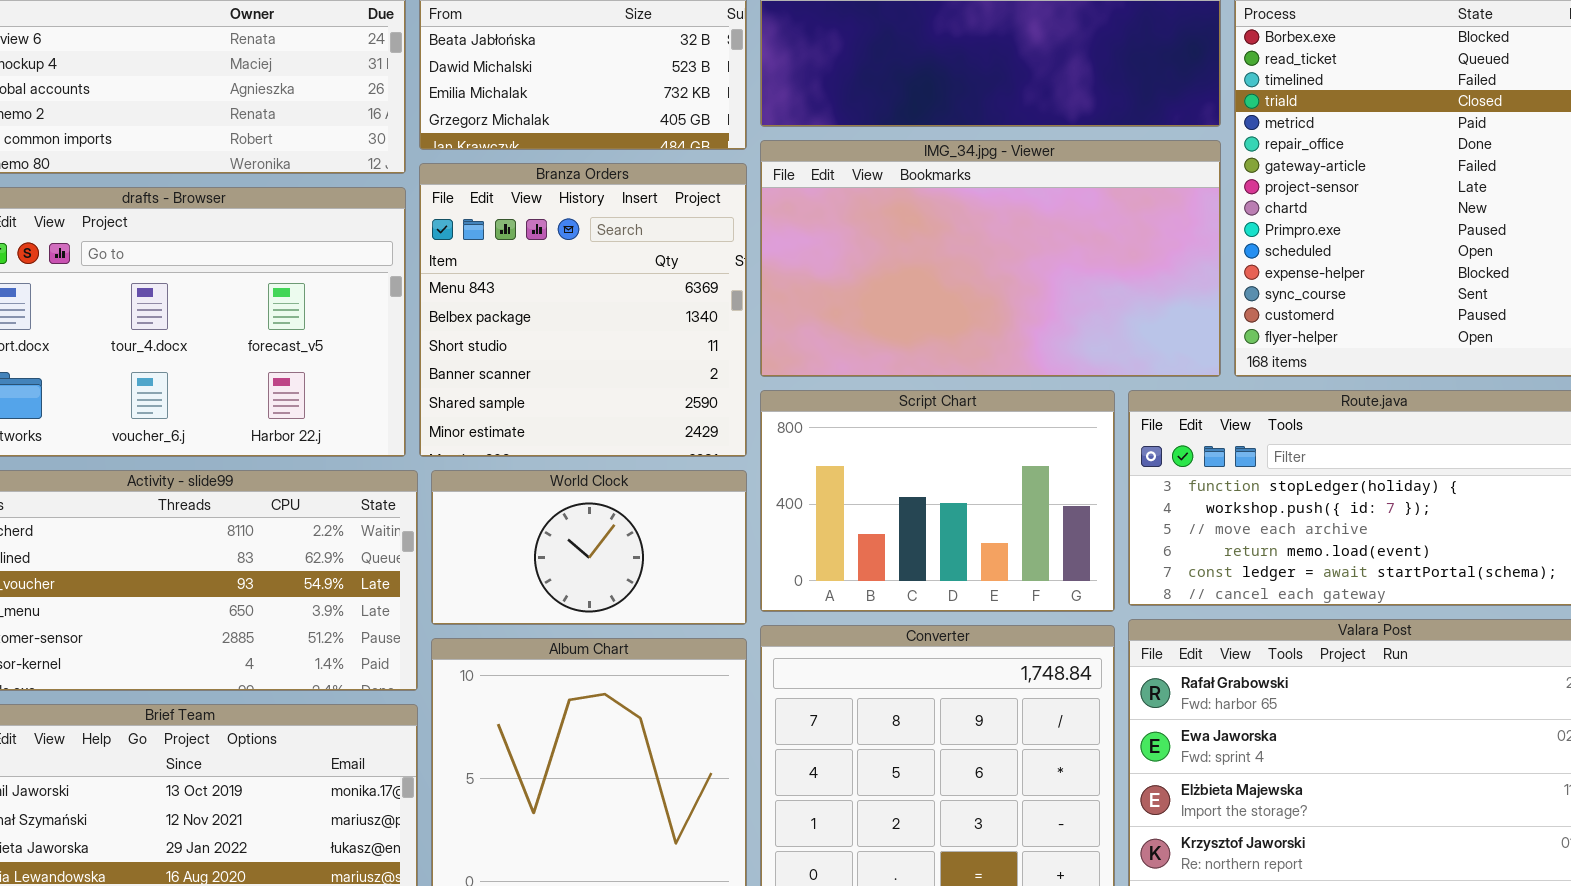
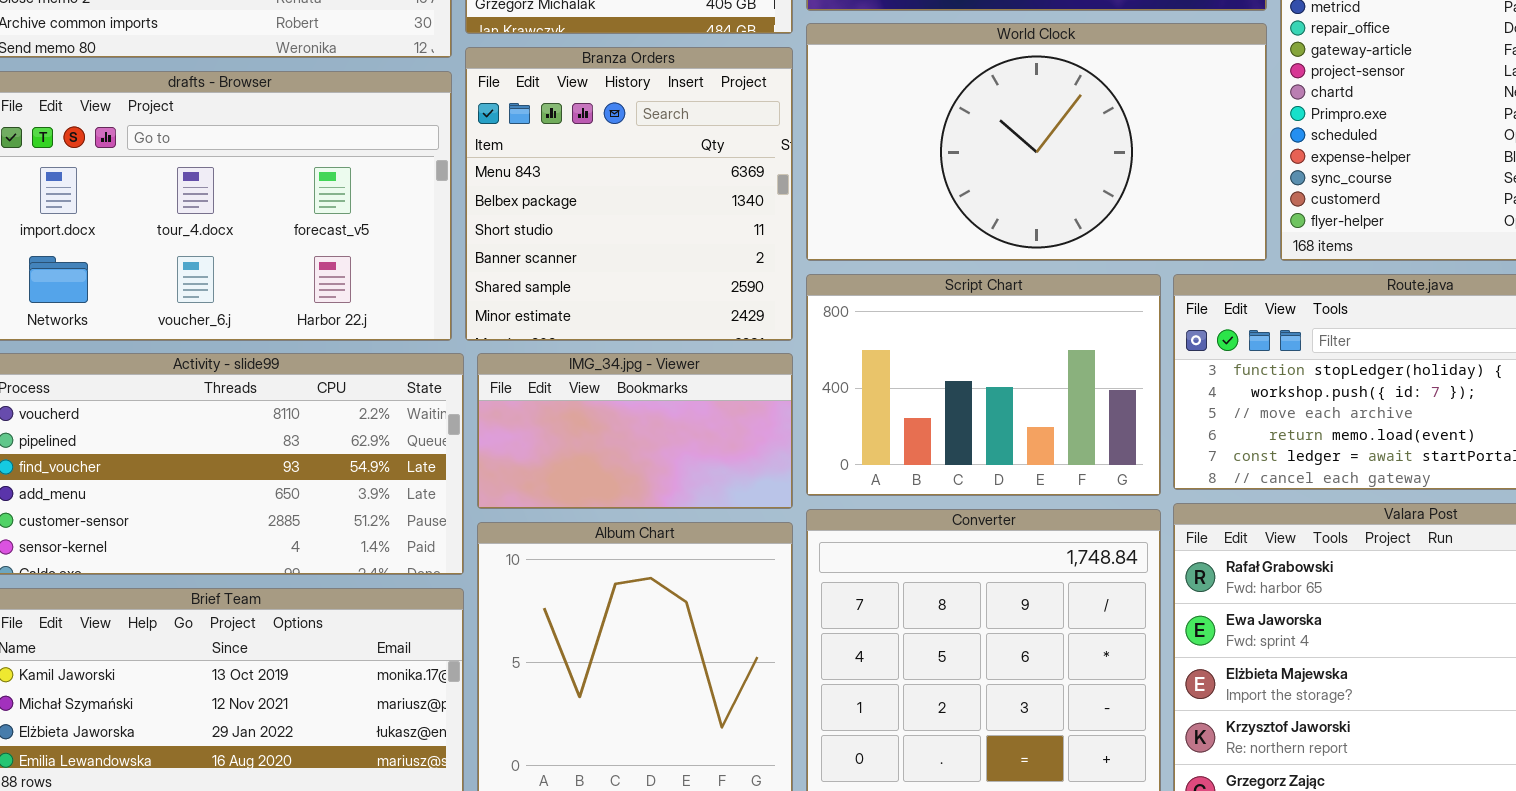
IMG_34.jpg - Viewer: [760,140,1221,377] -> [477,353,793,509], moved, resized
World Clock: [431,470,747,625] -> [806,23,1267,261], moved, resized

